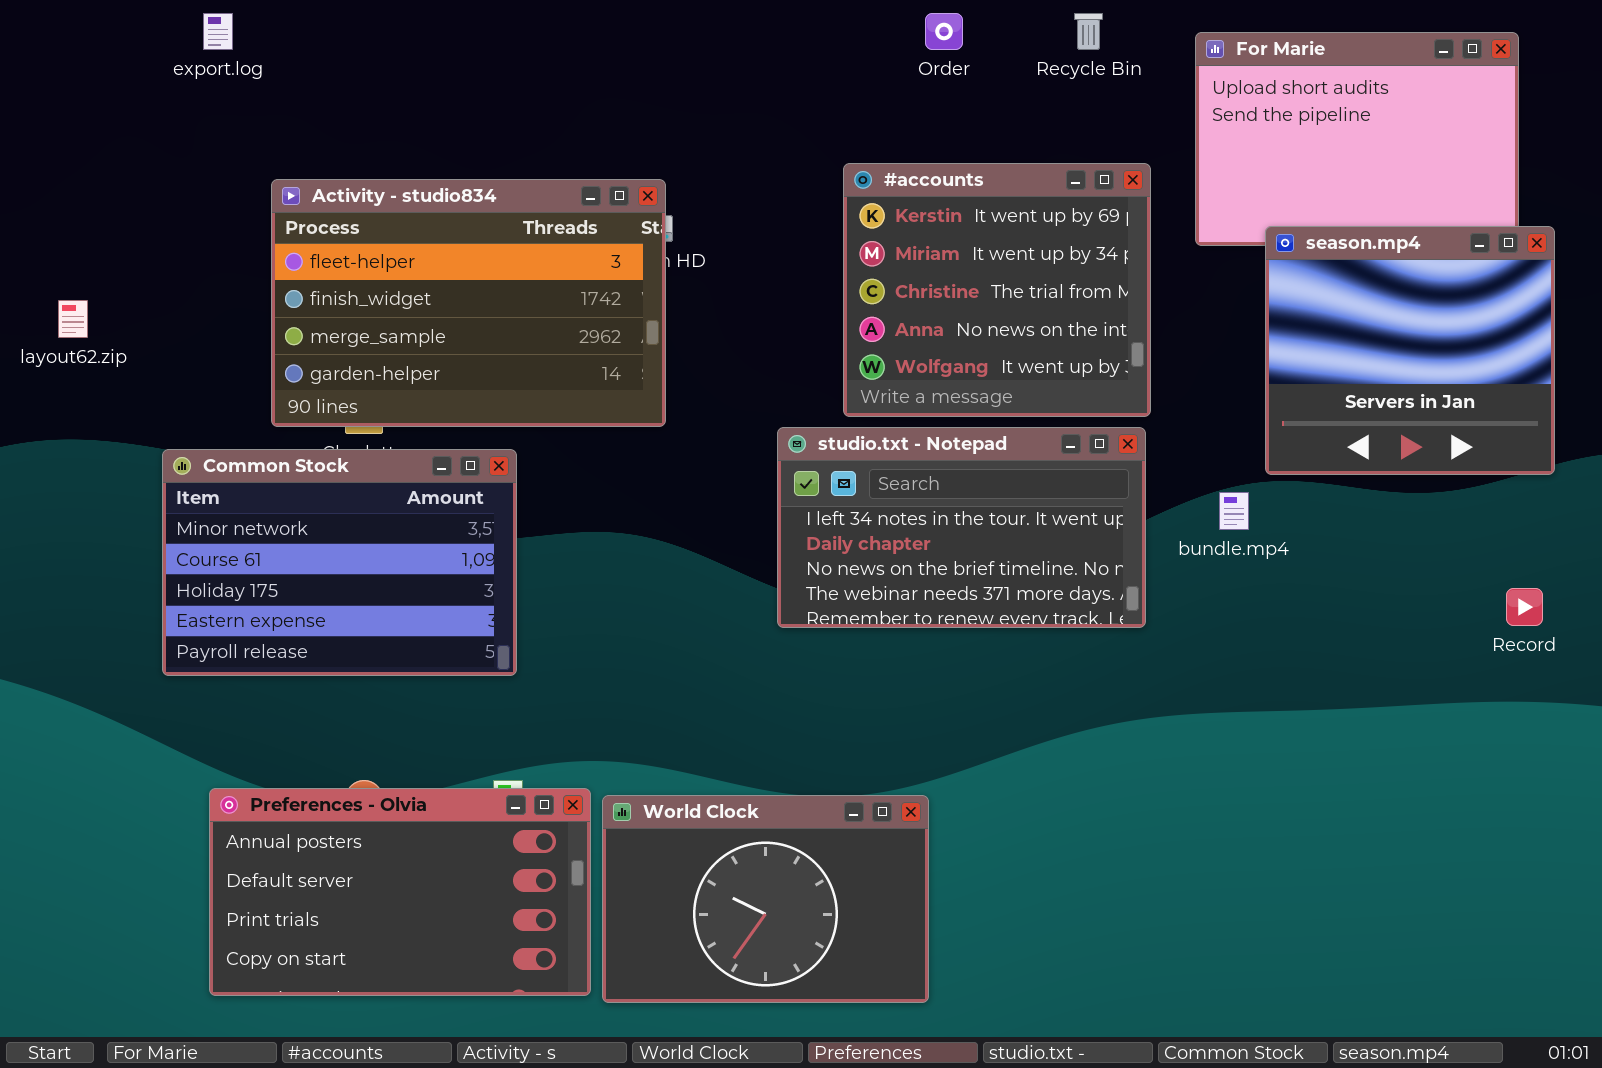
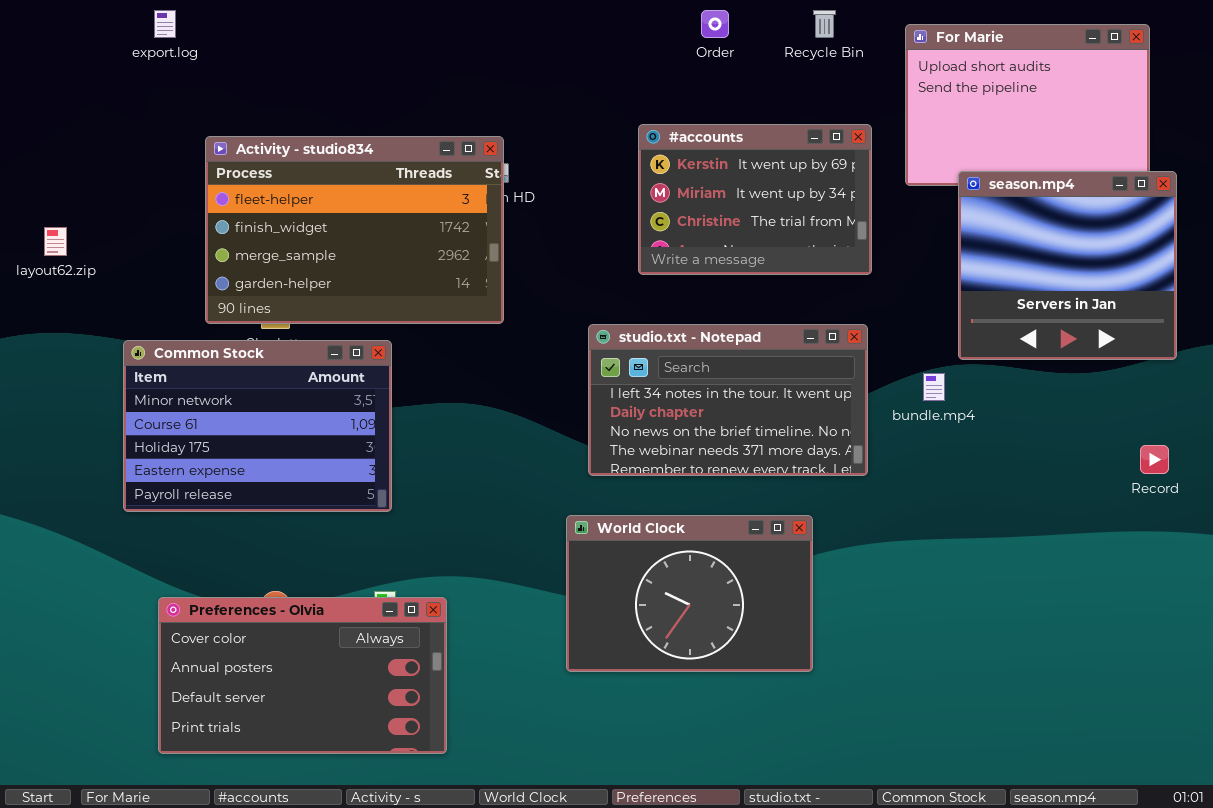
#accounts: [843,163,1151,417] -> [638,124,872,275], resized
Preferences - Olvia: [209,788,591,996] -> [158,597,447,754], scrolled up 1 row
World Clock: [602,795,929,1003] -> [566,515,813,672], moved

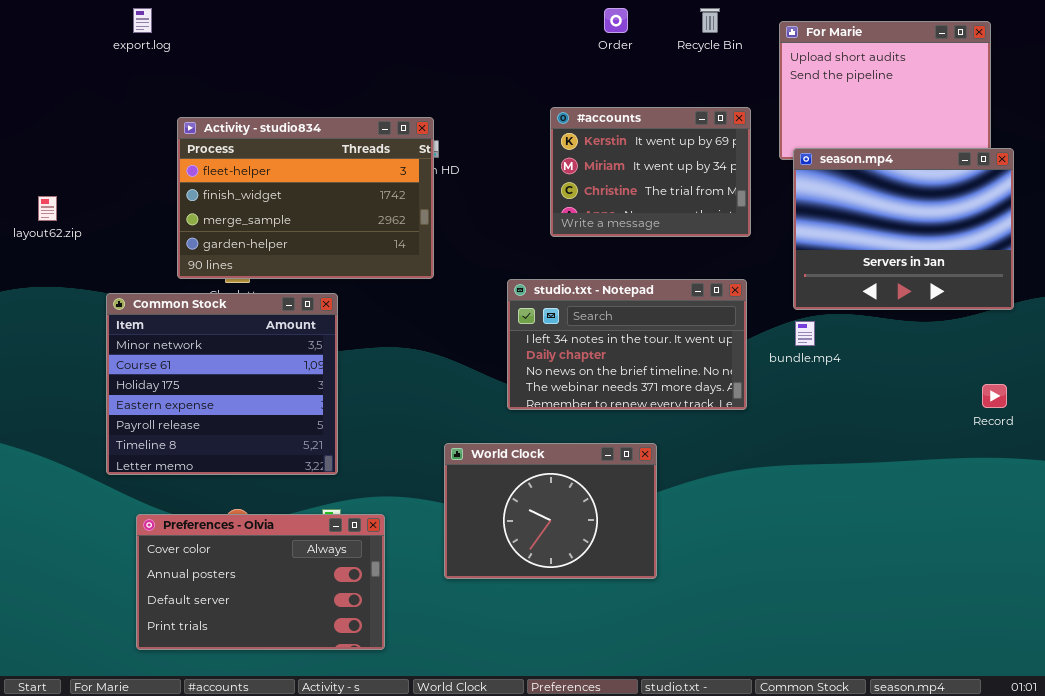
season.mp4: [958,171,1177,360] -> [793,148,1014,310], resized
Common Stock: [123,340,392,512] -> [106,293,338,475], resized
World Clock: [566,515,813,672] -> [444,443,657,579], moved

